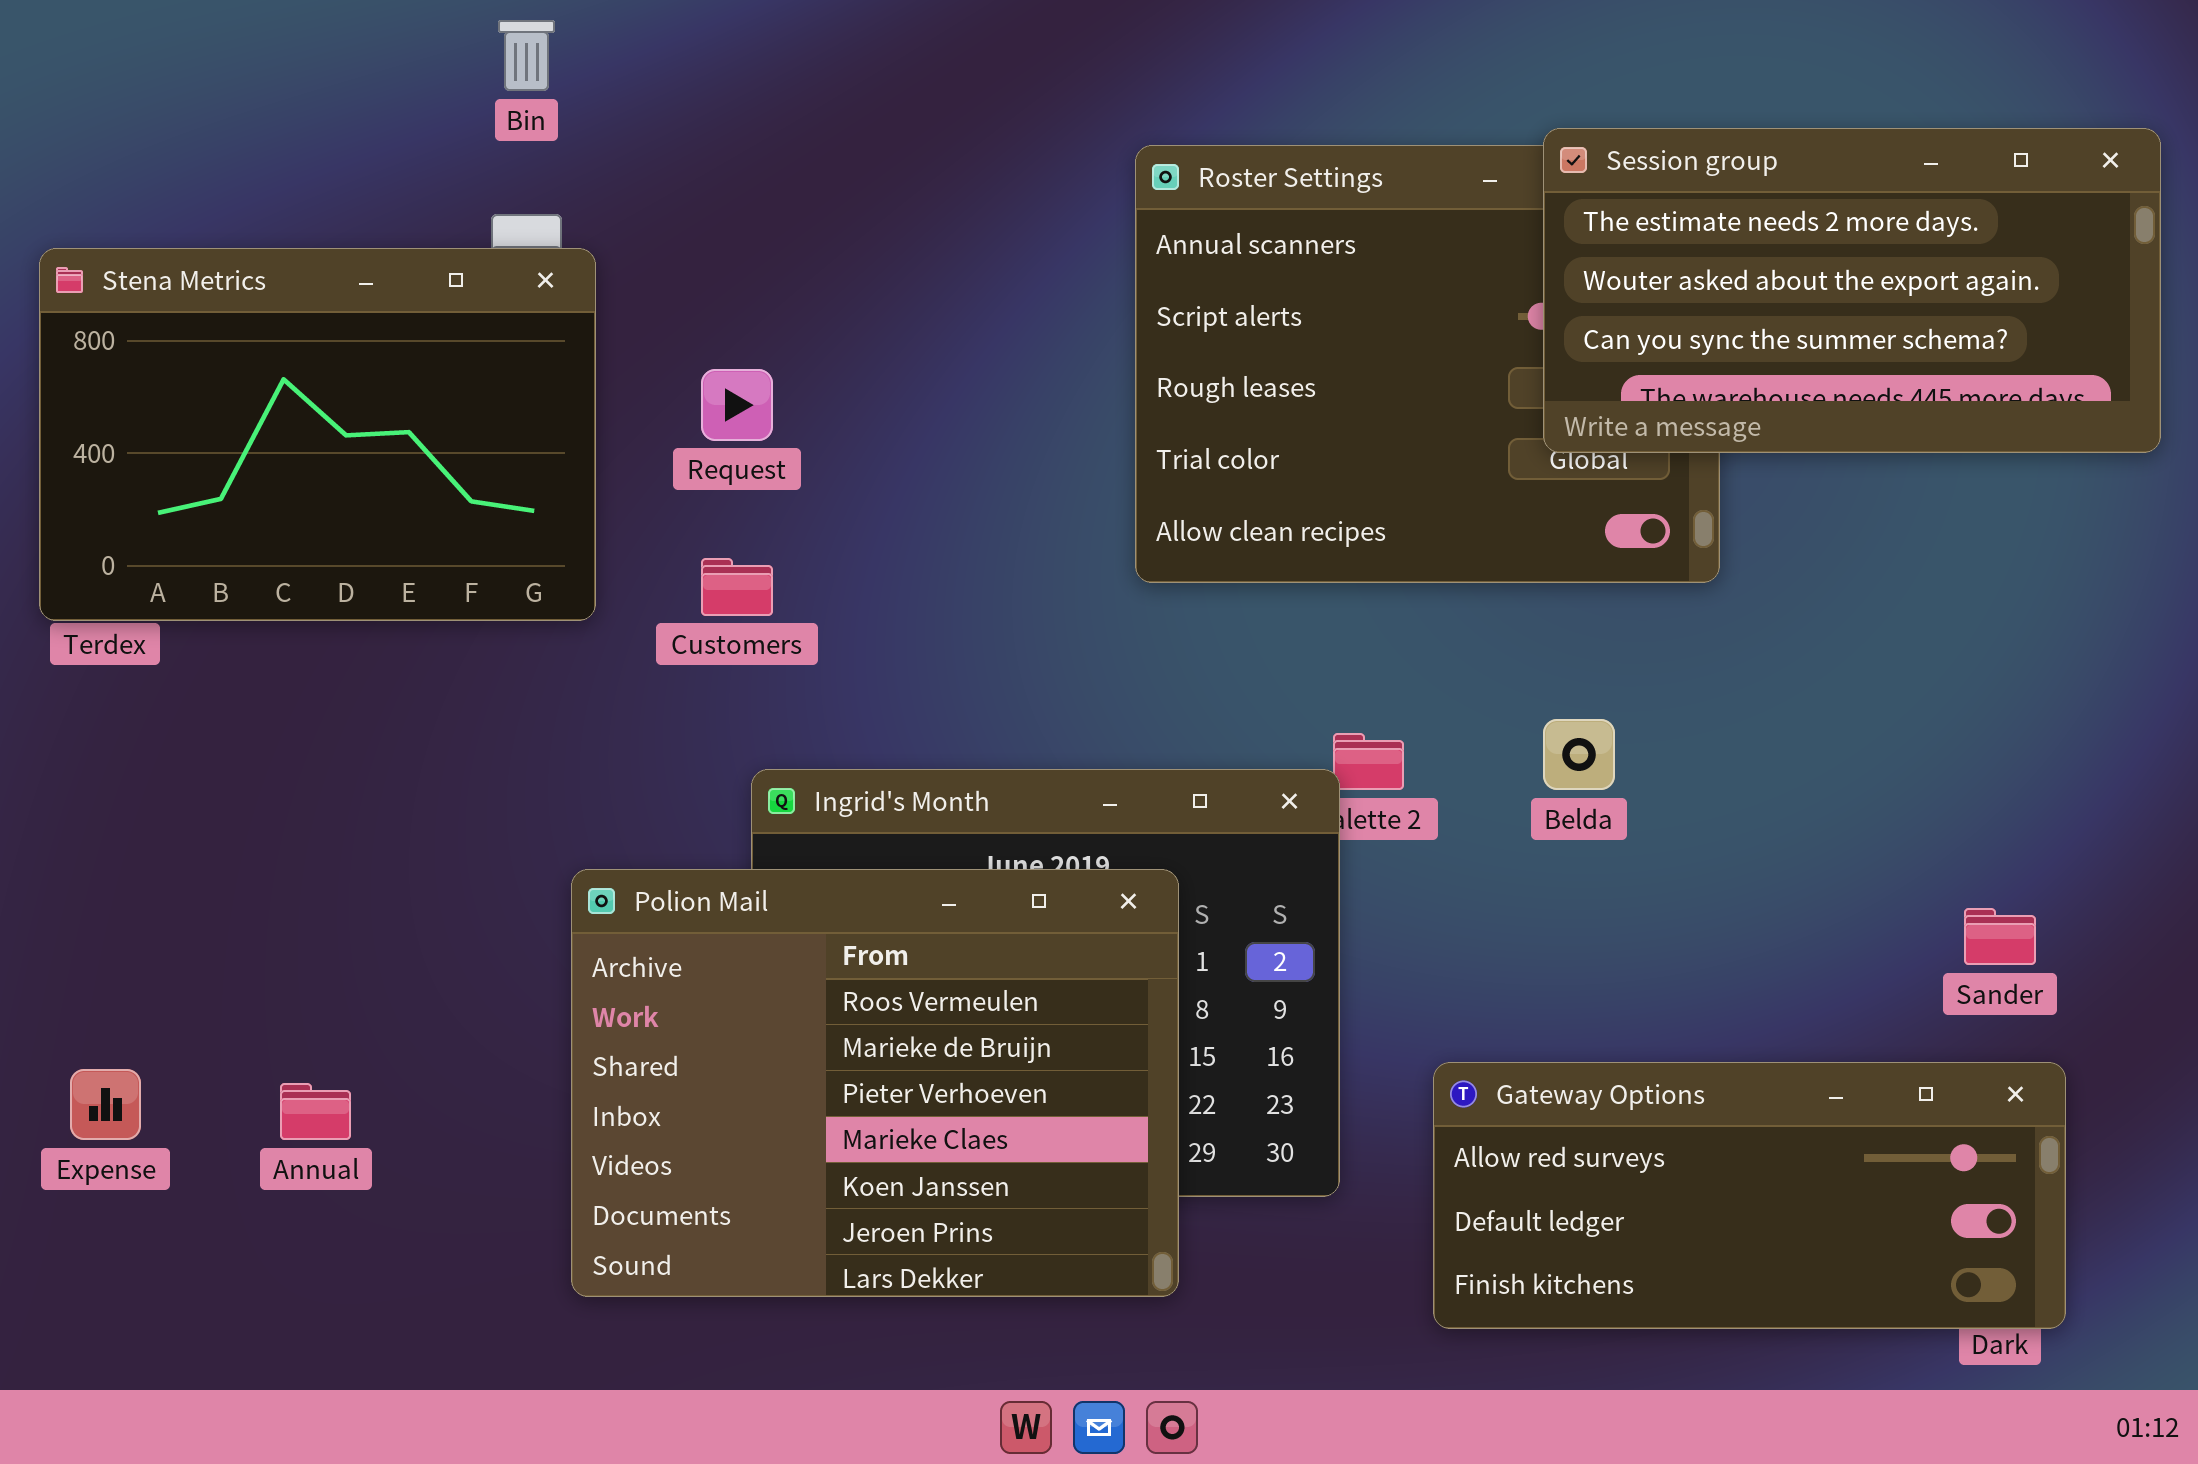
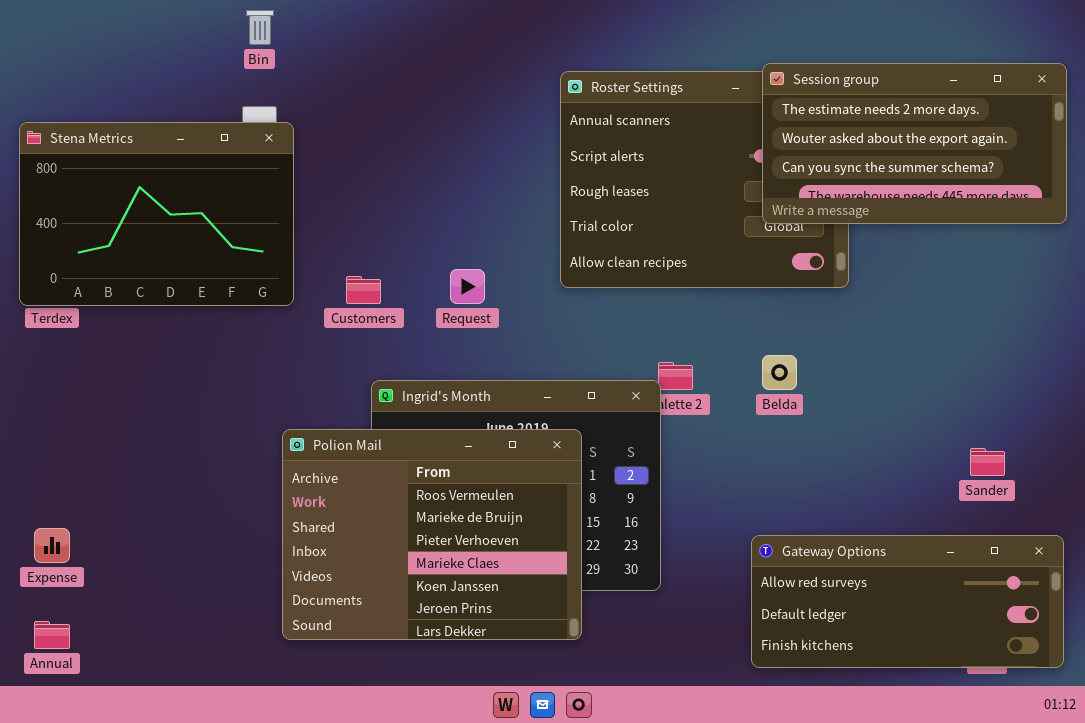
Request: [701,369,773,441] -> [450,269,485,304], moved
Gateway Options: [1433,1062,2066,1329] -> [751,535,1064,668], moved
Annual: [280,1083,351,1140] -> [34,621,70,649], moved

